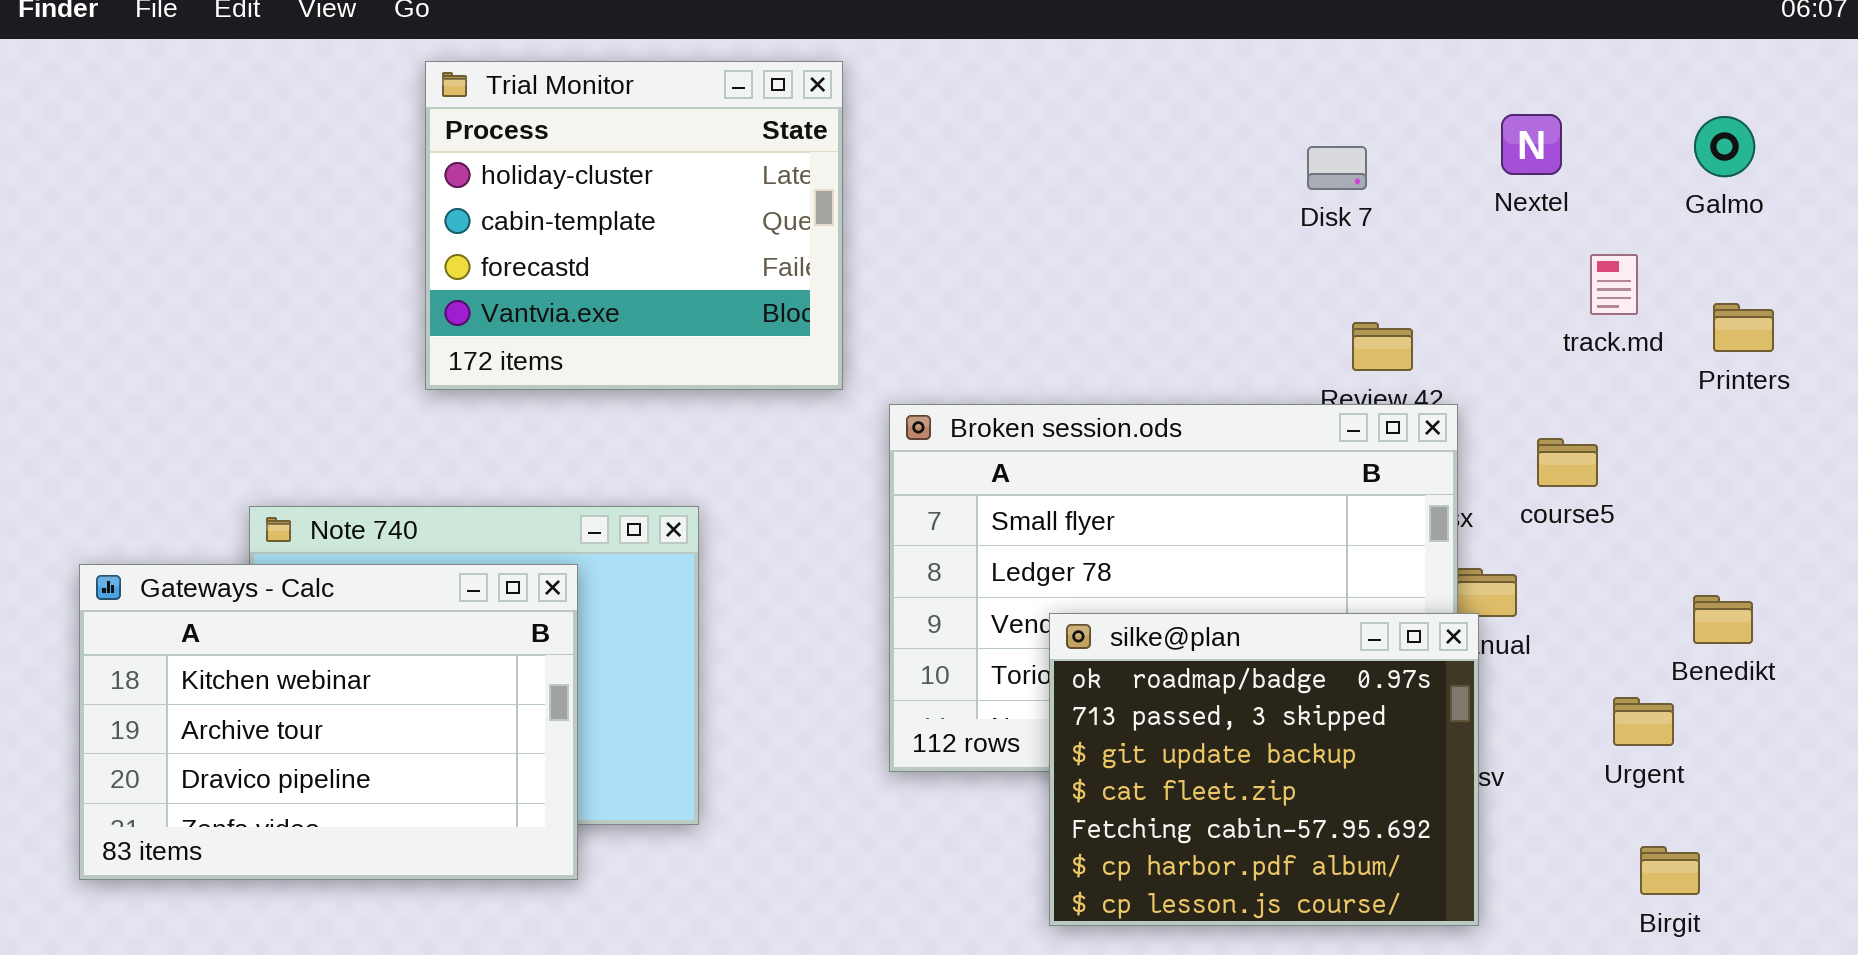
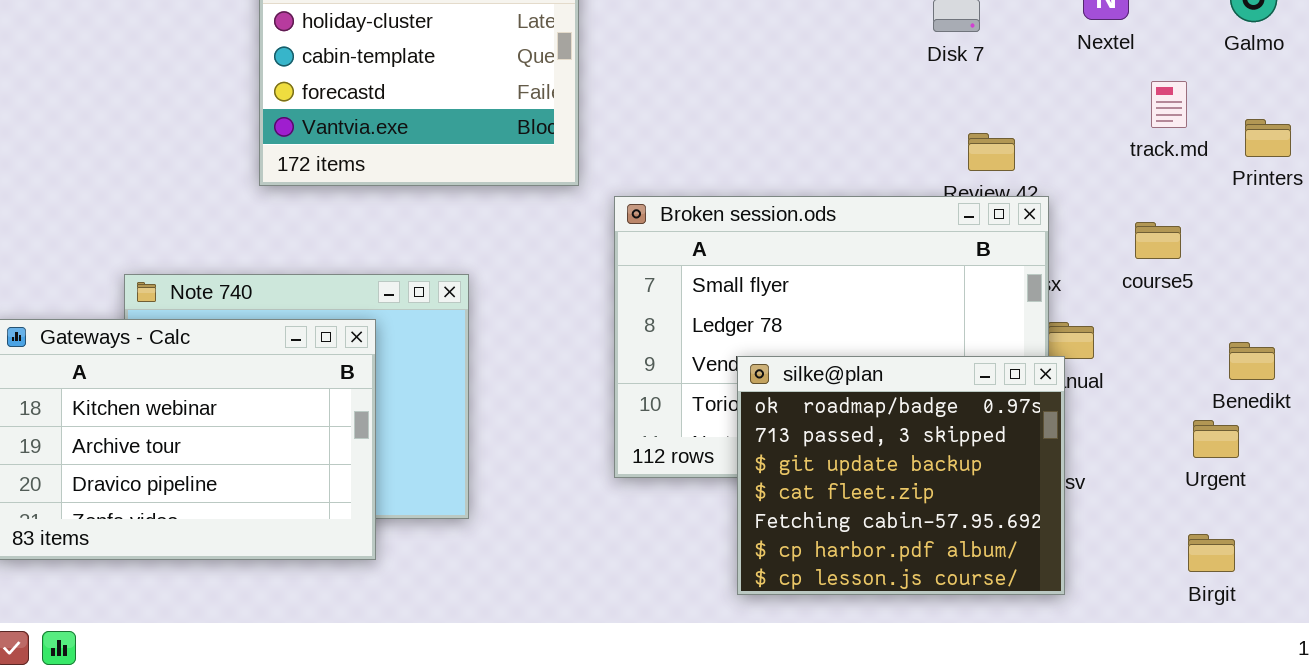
course5: [1537,438,1598,487] -> [1135,222,1181,259], moved
Urgent: [1613,697,1674,746] -> [1193,420,1239,458], moved

